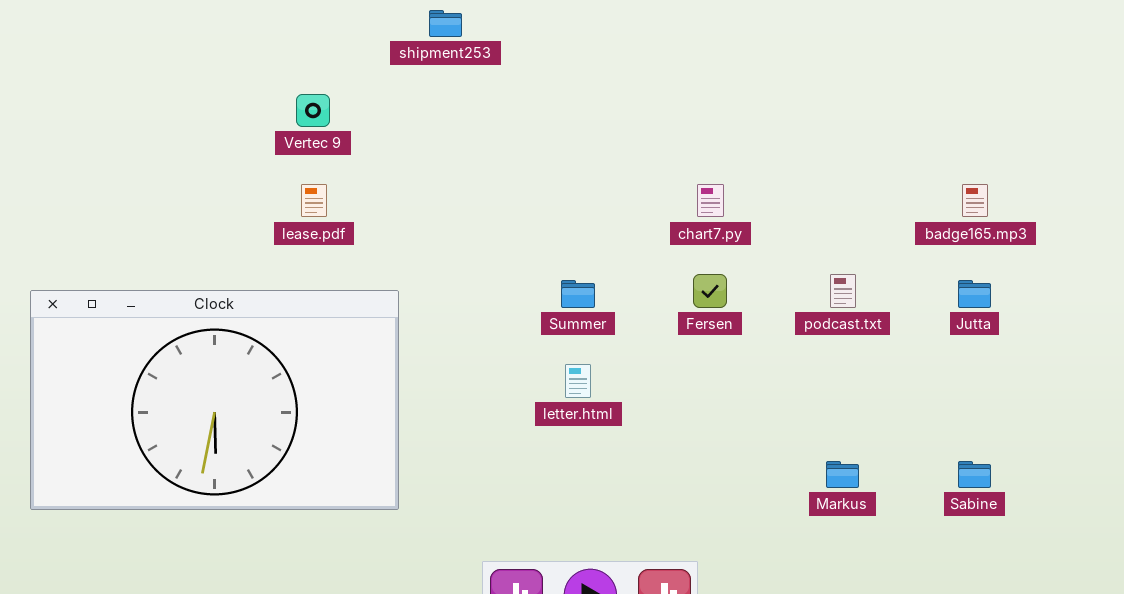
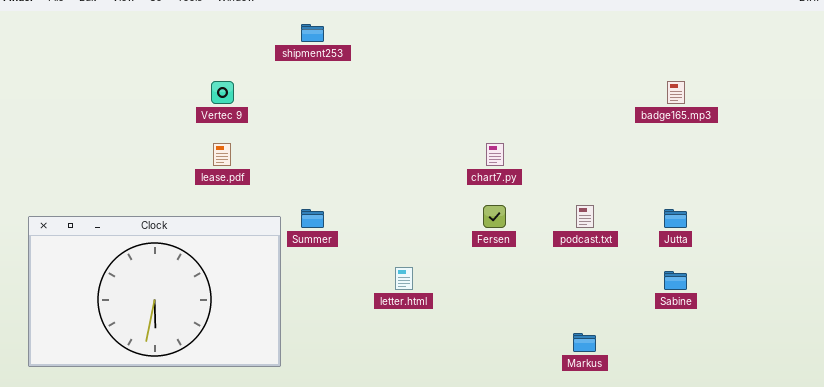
badge165.mp3: [962,184,988,217] -> [667,81,685,104], moved
Summer: [561,280,595,308] -> [301,209,324,228], moved
Sabine: [958,461,991,488] -> [664,271,687,290], moved

